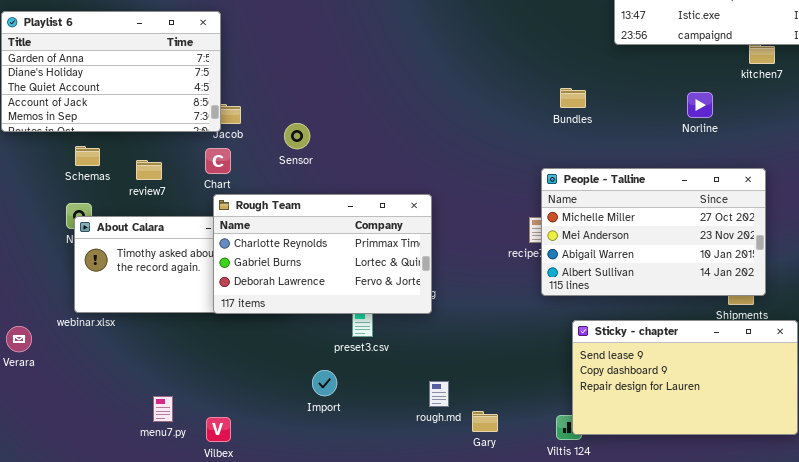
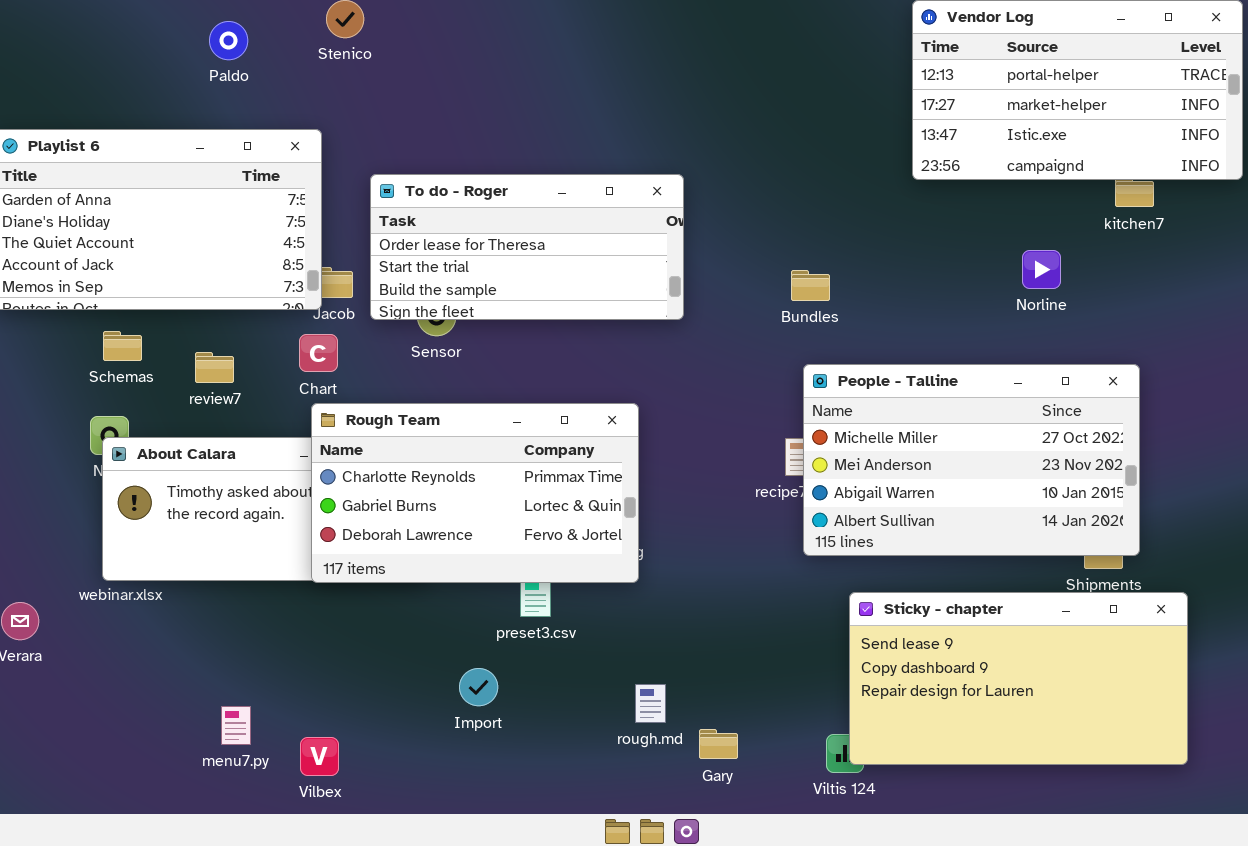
To do - Roger: none -> [370,174,684,320], opened
Bundles: [560,88,586,108] -> [791,270,830,301], moved

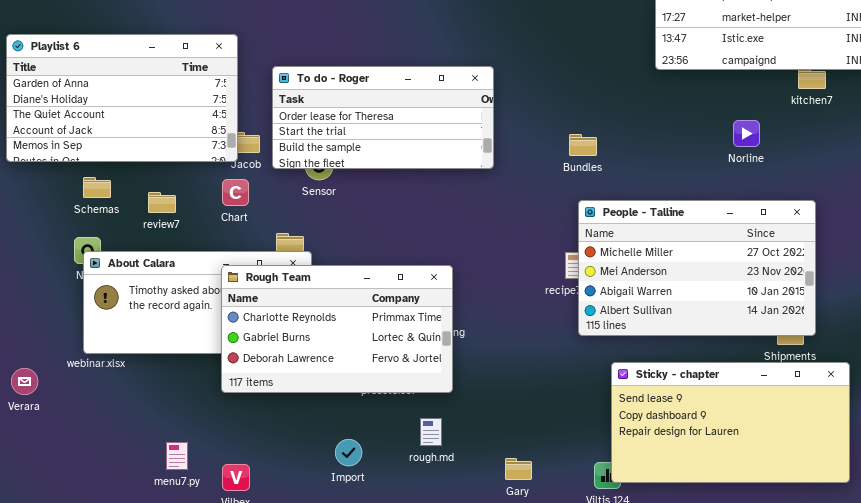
Rough Team: [311,403,639,583] -> [221,265,453,393], moved
Import: [459,668,498,706] -> [335,439,362,466], moved
rough.md: [635,684,666,723] -> [420,418,442,446], moved

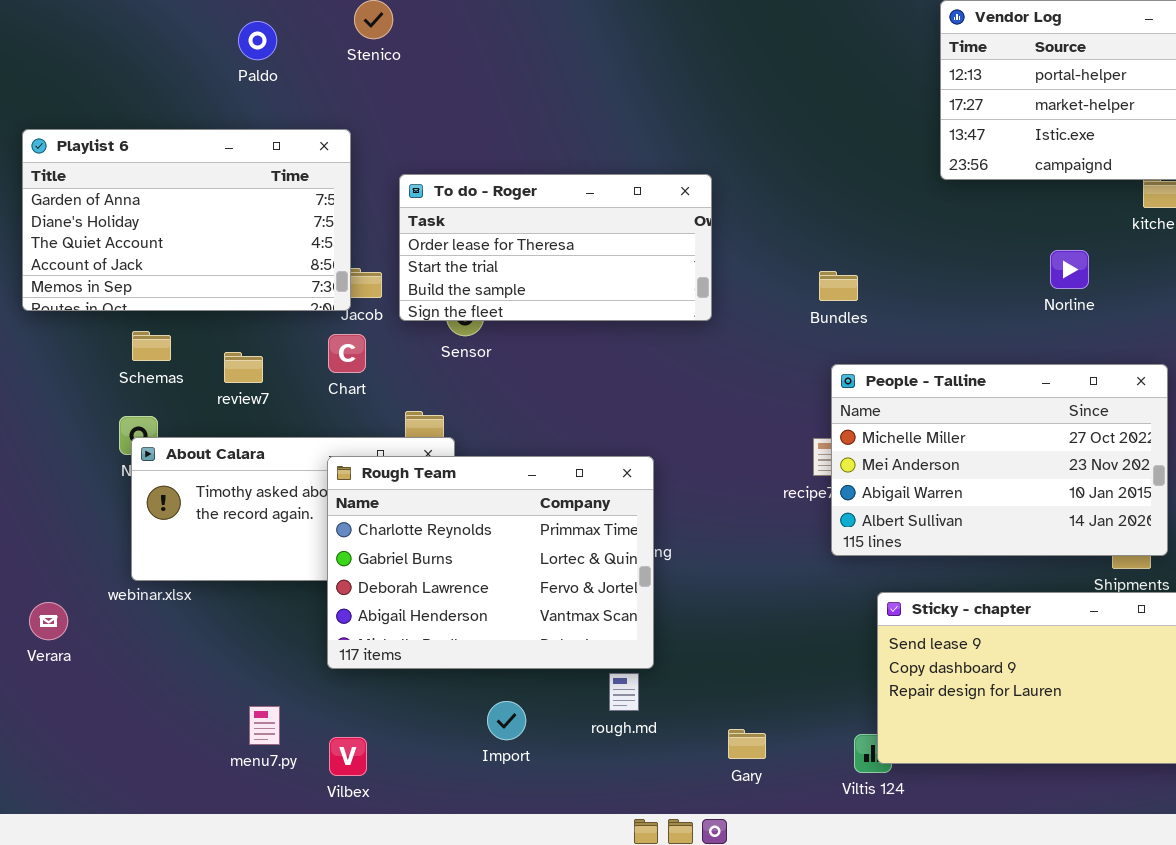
Rough Team: [221,265,453,393] -> [327,456,654,669], resized

